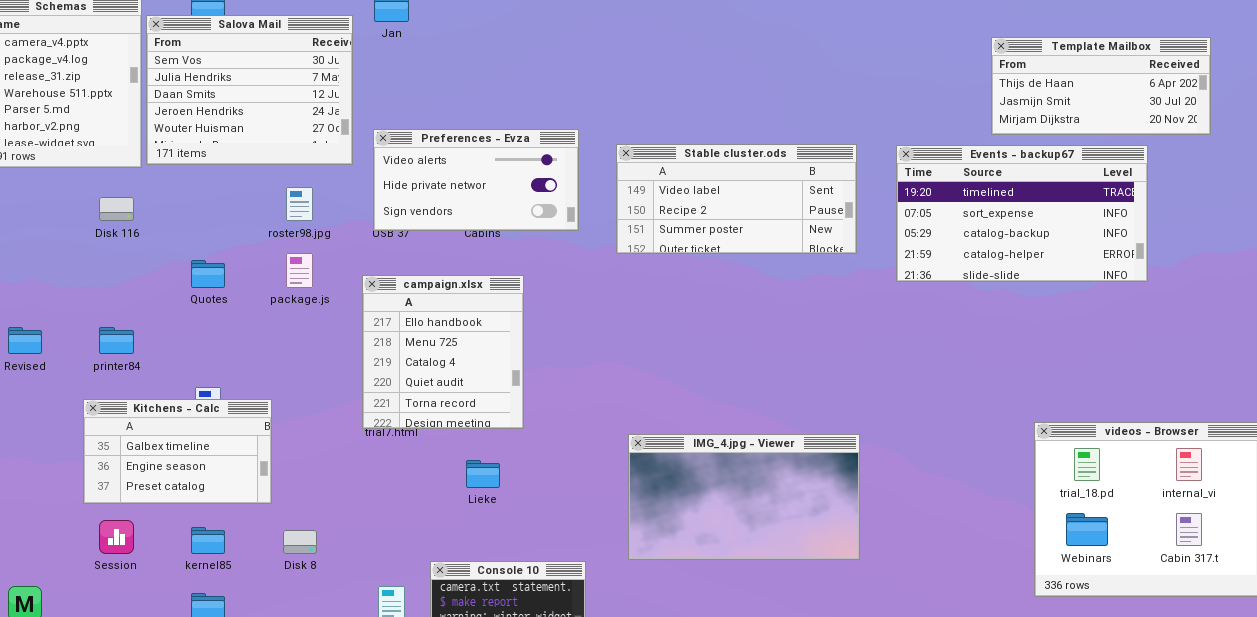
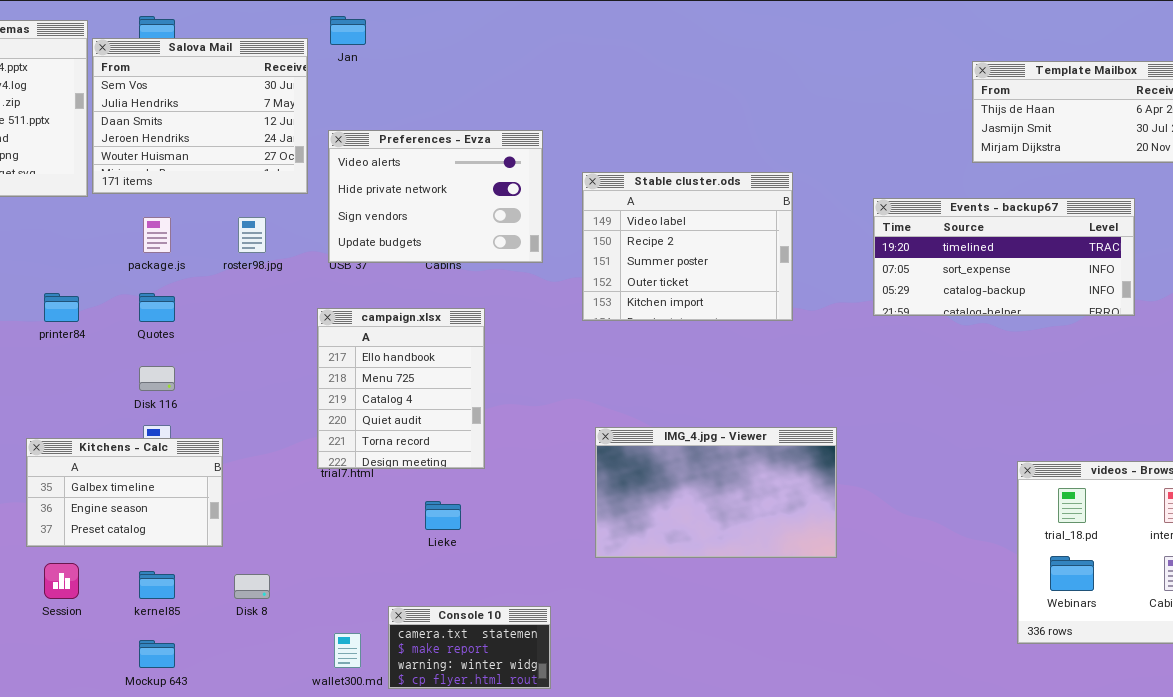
Preferences - Evza: [373,129,579,231] -> [328,130,543,263], resized
Stable cluster.ods: [616,144,857,254] -> [582,172,793,321], resized
Events - backup67: [896,145,1148,282] -> [873,198,1135,316], resized
Disk 116: [99,197,134,221] -> [139,366,175,391], moved
package.js: [286,253,313,288] -> [143,217,171,253], moved
printer84: [99,327,134,354] -> [44,293,79,322], moved
IMG_4.jpg - Viewer: [628,434,860,560] -> [595,427,837,558], moved

